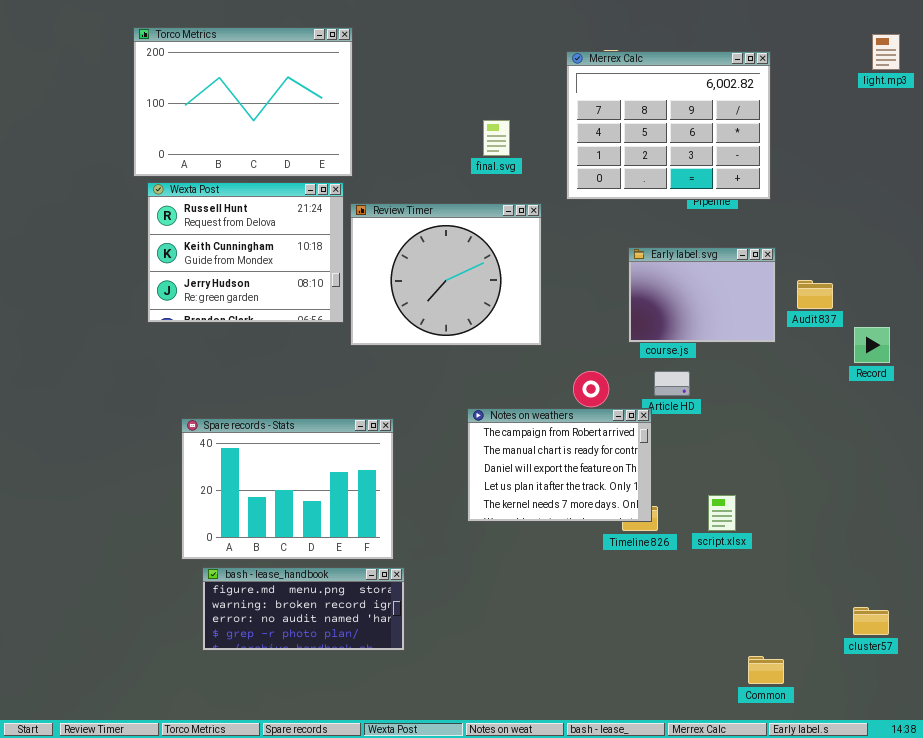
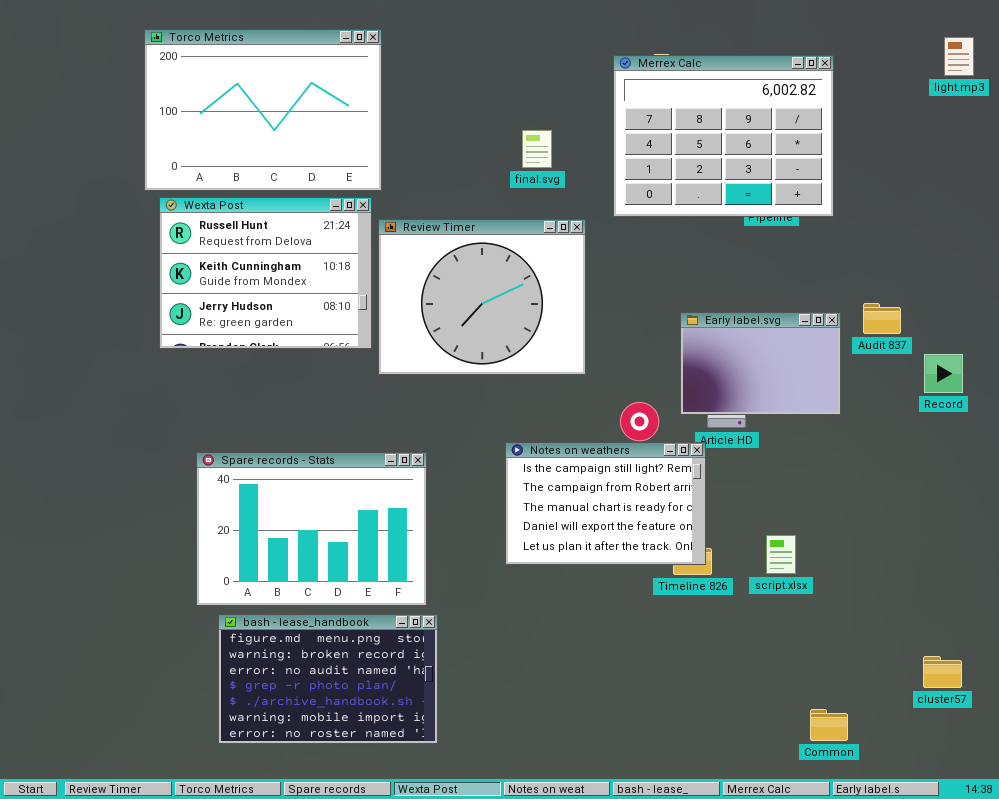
Early label.svg: [628,247,776,343] -> [680,312,841,415], moved
Notes on weathers: [467,408,652,522] -> [505,442,706,565], scrolled up 1 row
bash - lease_handbook: [202,567,405,651] -> [218,614,438,744], resized

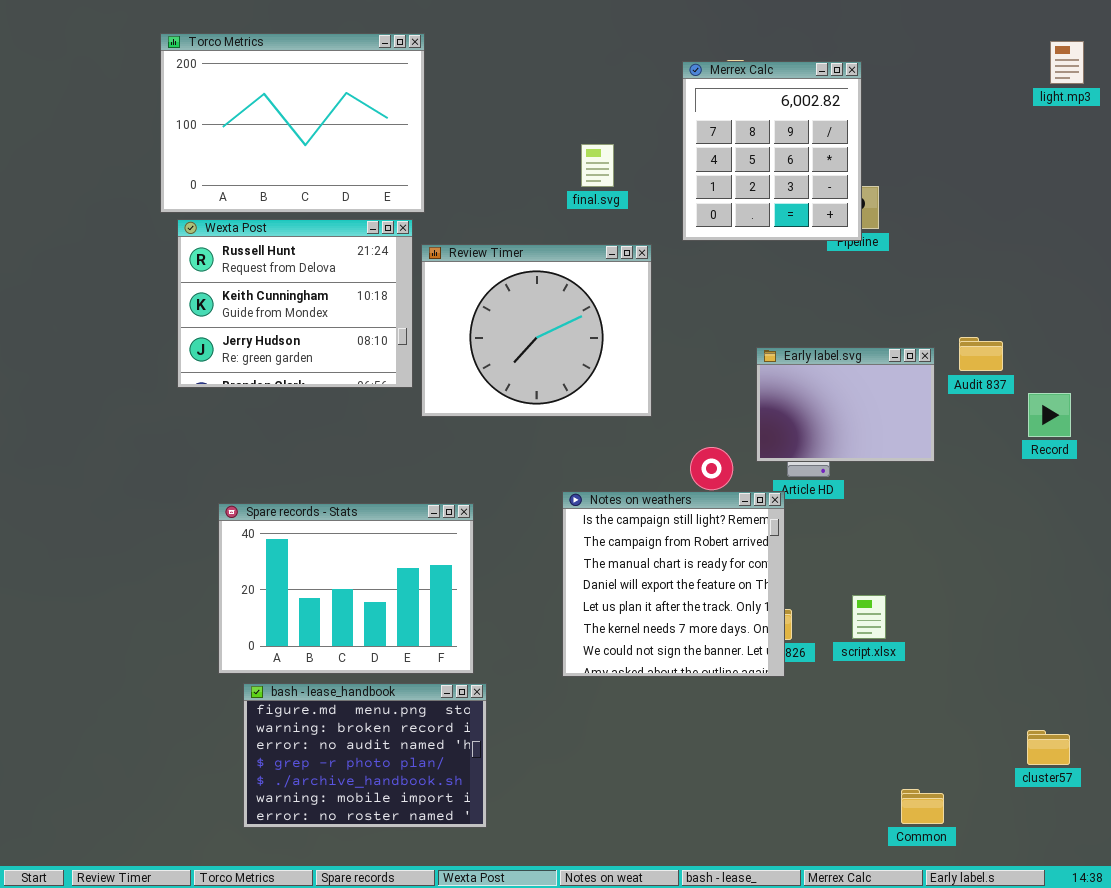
Merrex Calc: [613,55,834,217] -> [682,61,862,241], resized
Notes on weathers: [505,442,706,565] -> [562,491,785,677], resized

